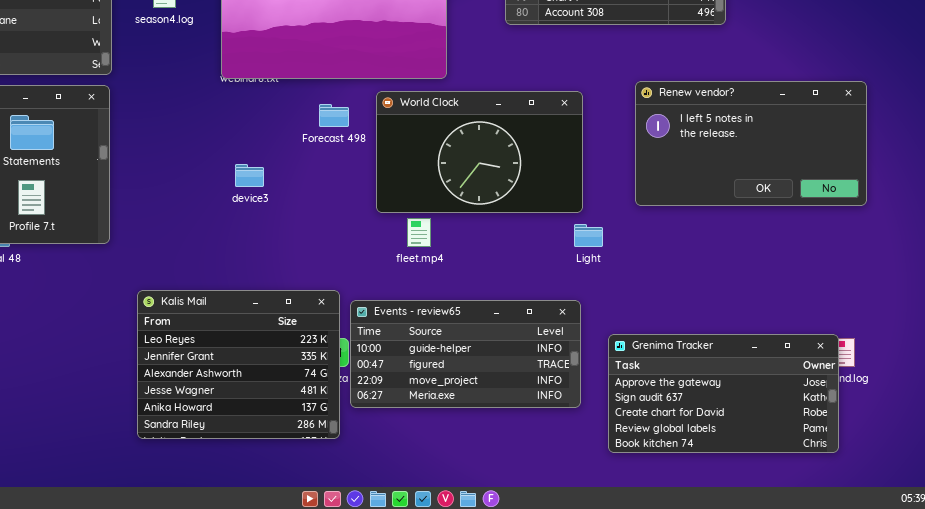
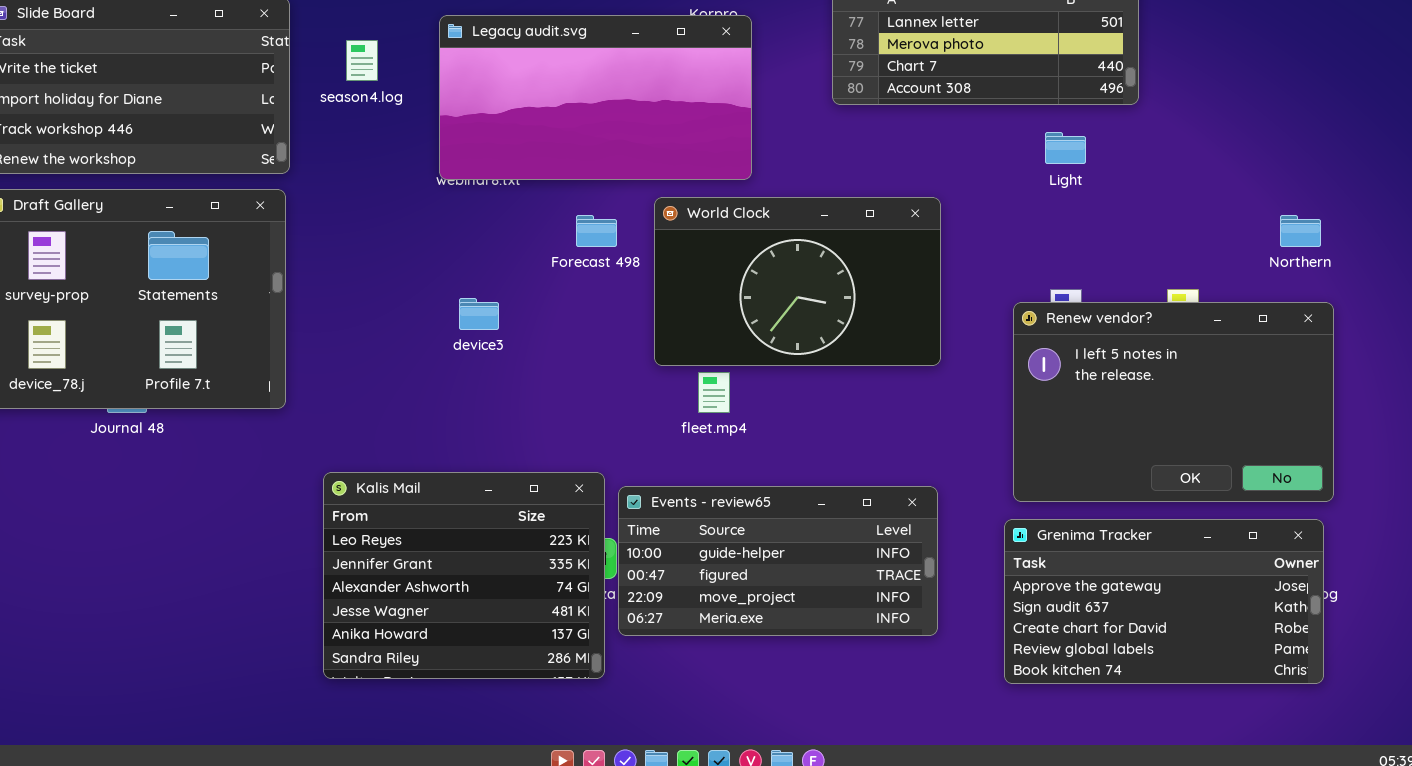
Renew vendor?: [635,81,867,206] -> [1013,302,1334,502], moved, resized
Light: [574,224,603,247] -> [1045,132,1086,164], moved
Grenima Tracker: [608,334,839,453] -> [1004,519,1324,684], moved

